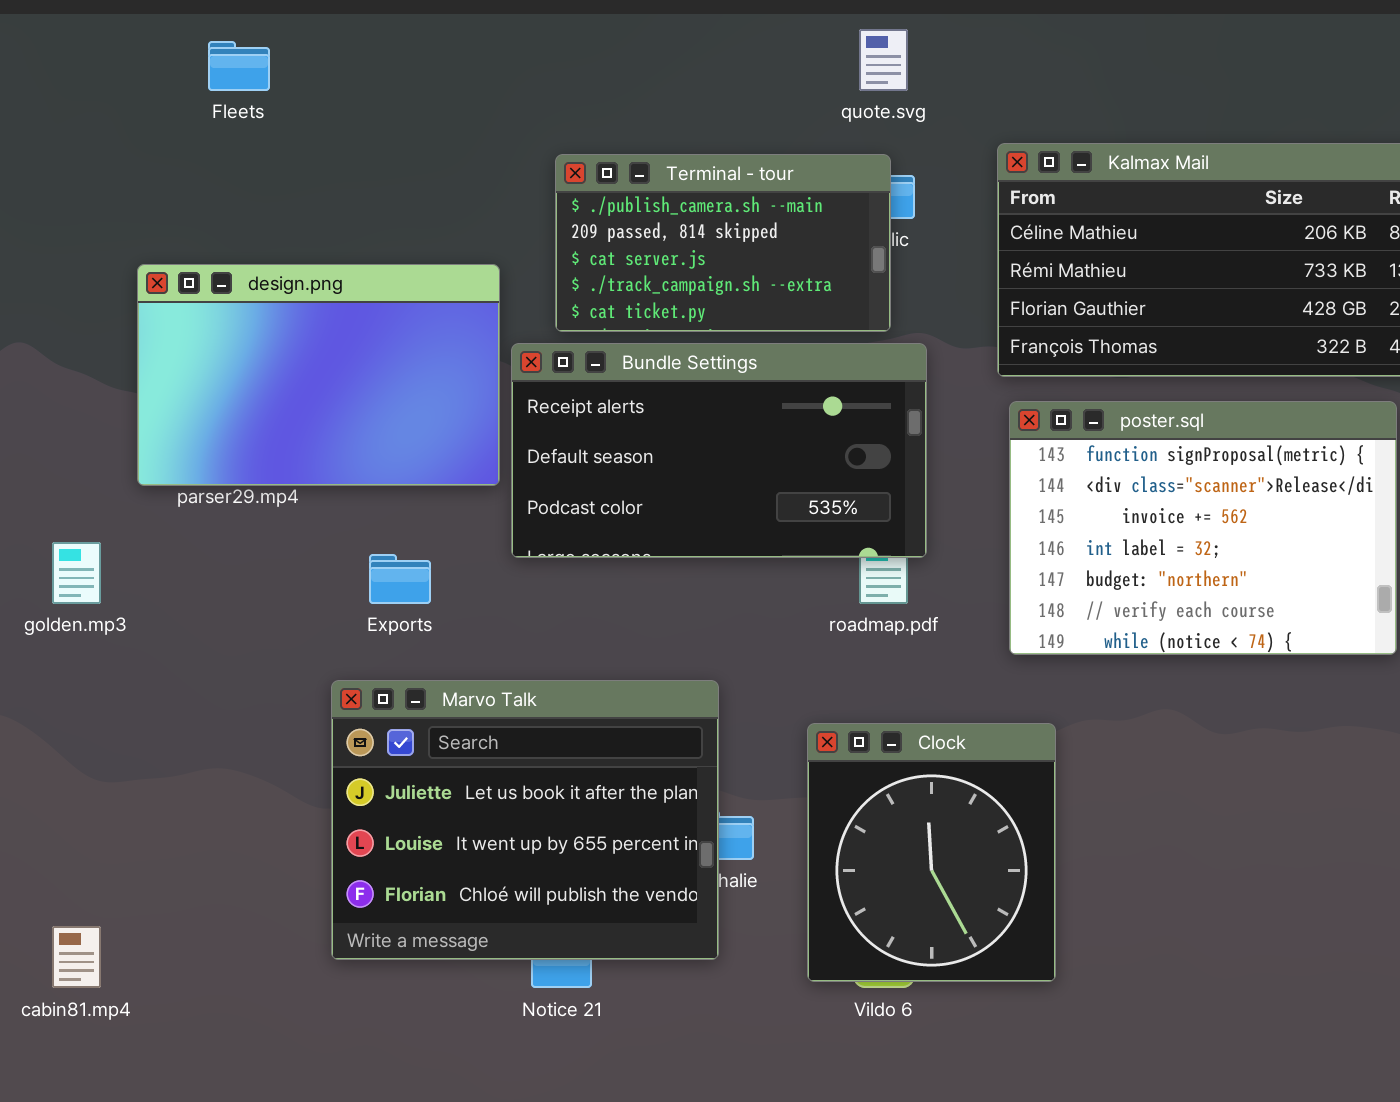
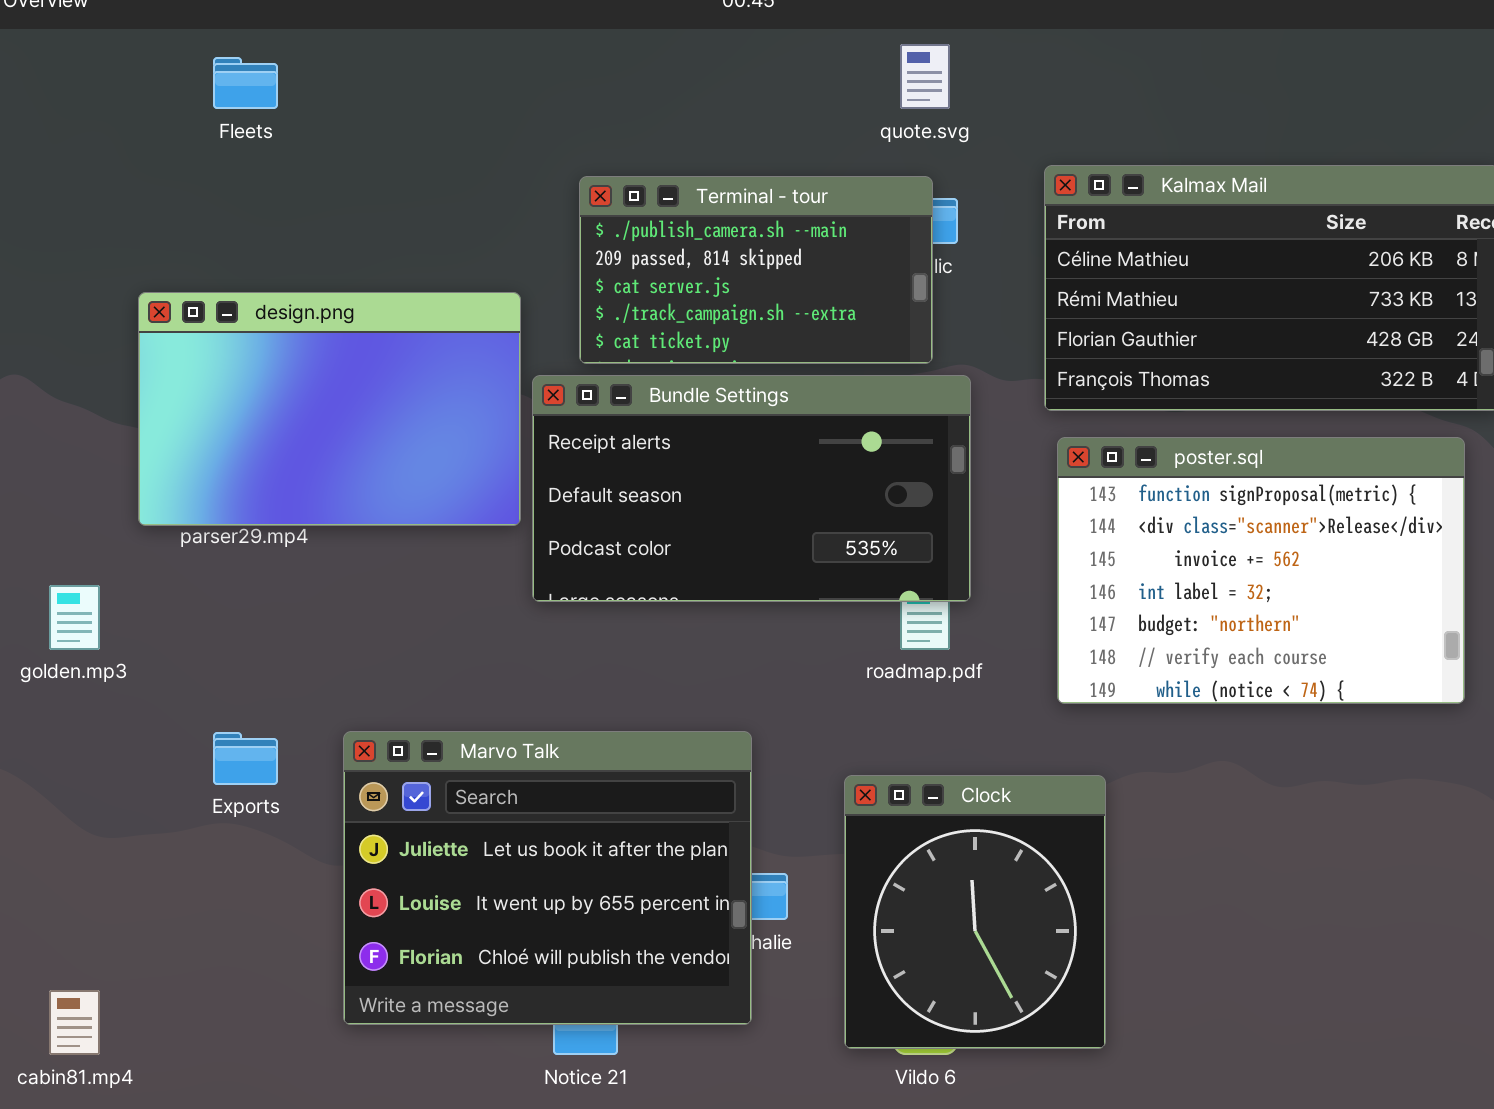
Exports: [369,554,431,604] -> [213,732,278,785], moved

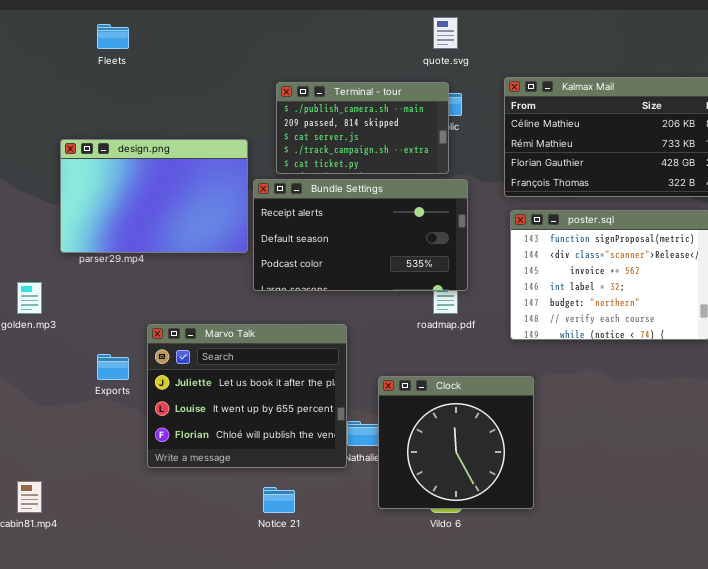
Marvo Talk: [343,731,752,1025] -> [147,324,347,468], moved
Clock: [844,775,1106,1049] -> [378,376,534,509], resized

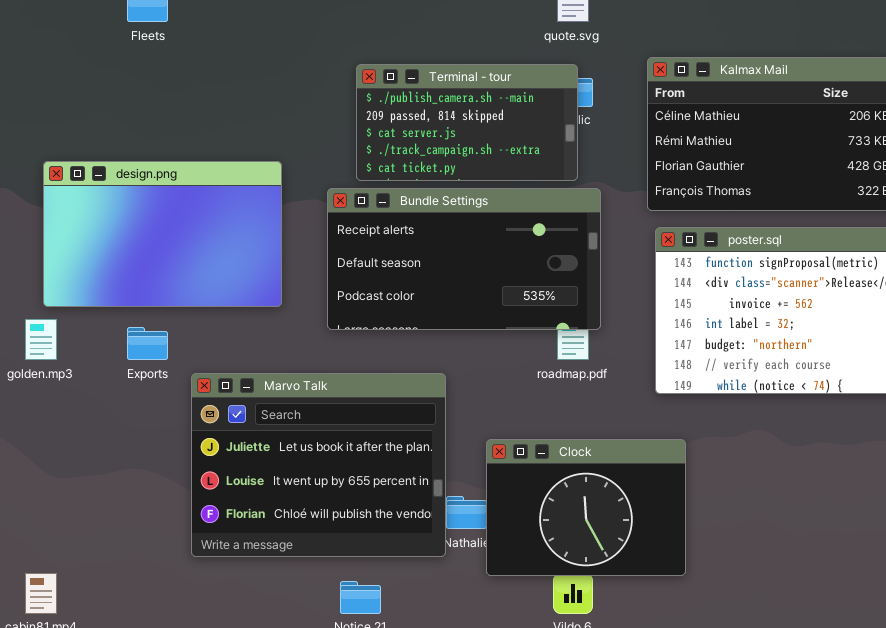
design.png: [60,139,248,253] -> [43,161,282,307], moved
Exports: [97,354,129,380] -> [127,327,168,360], moved
Clock: [378,376,534,509] -> [486,439,686,576], resized

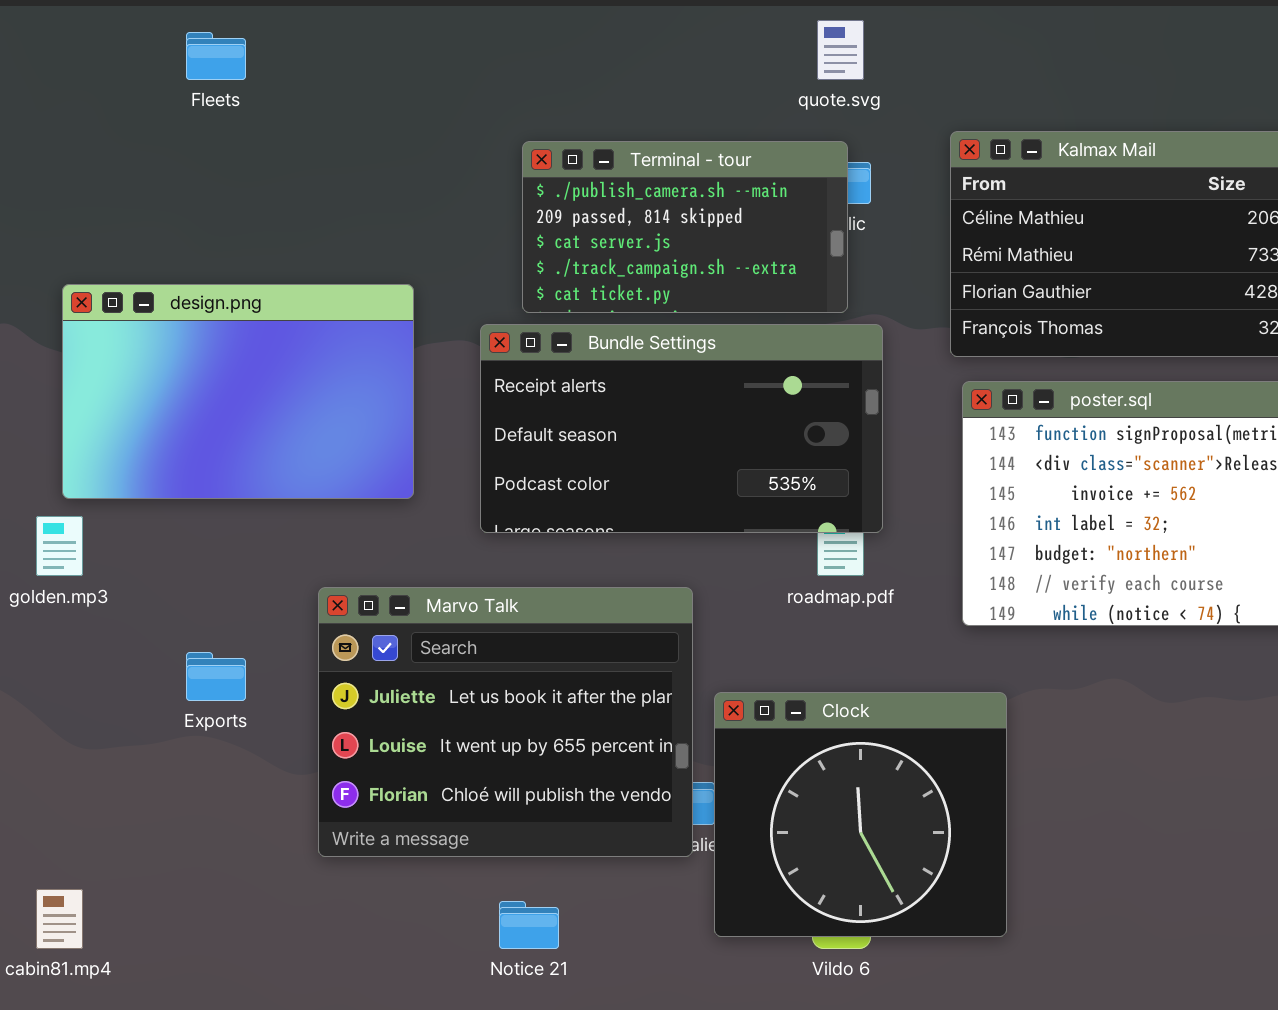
Exports: [127,327,168,360] -> [186,652,246,701], moved
Marvo Talk: [191,373,446,557] -> [318,587,693,857], moved
Clock: [486,439,686,576] -> [714,692,1007,937], resized

